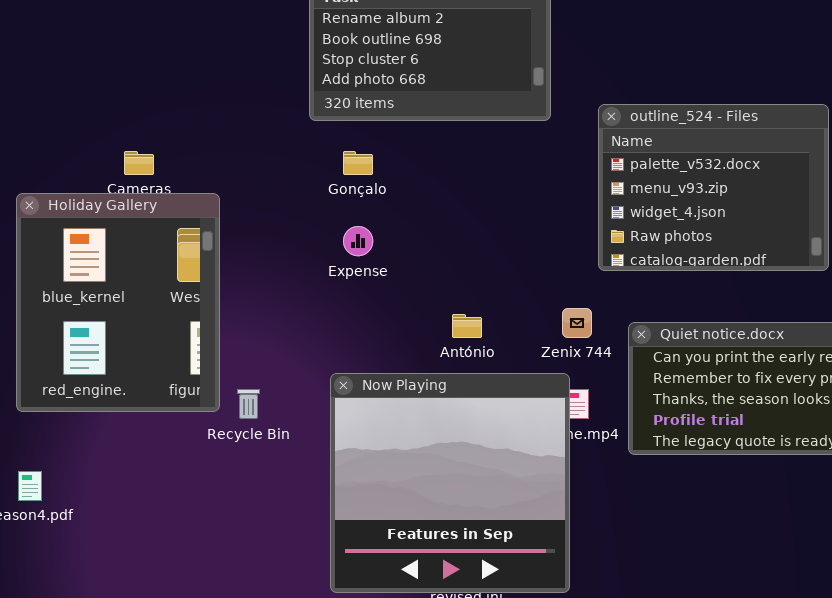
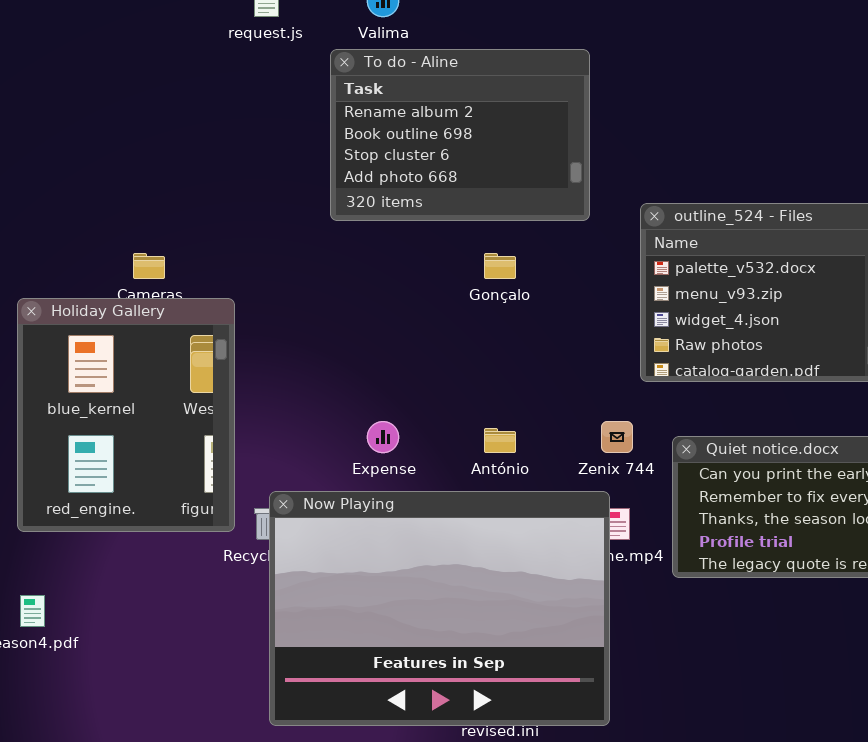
Gonçalo: [343,151,373,175] -> [484,253,516,279], moved
Expense: [343,226,373,256] -> [367,421,399,453], moved
Now Playing: [330,373,570,593] -> [269,491,610,726], resized

